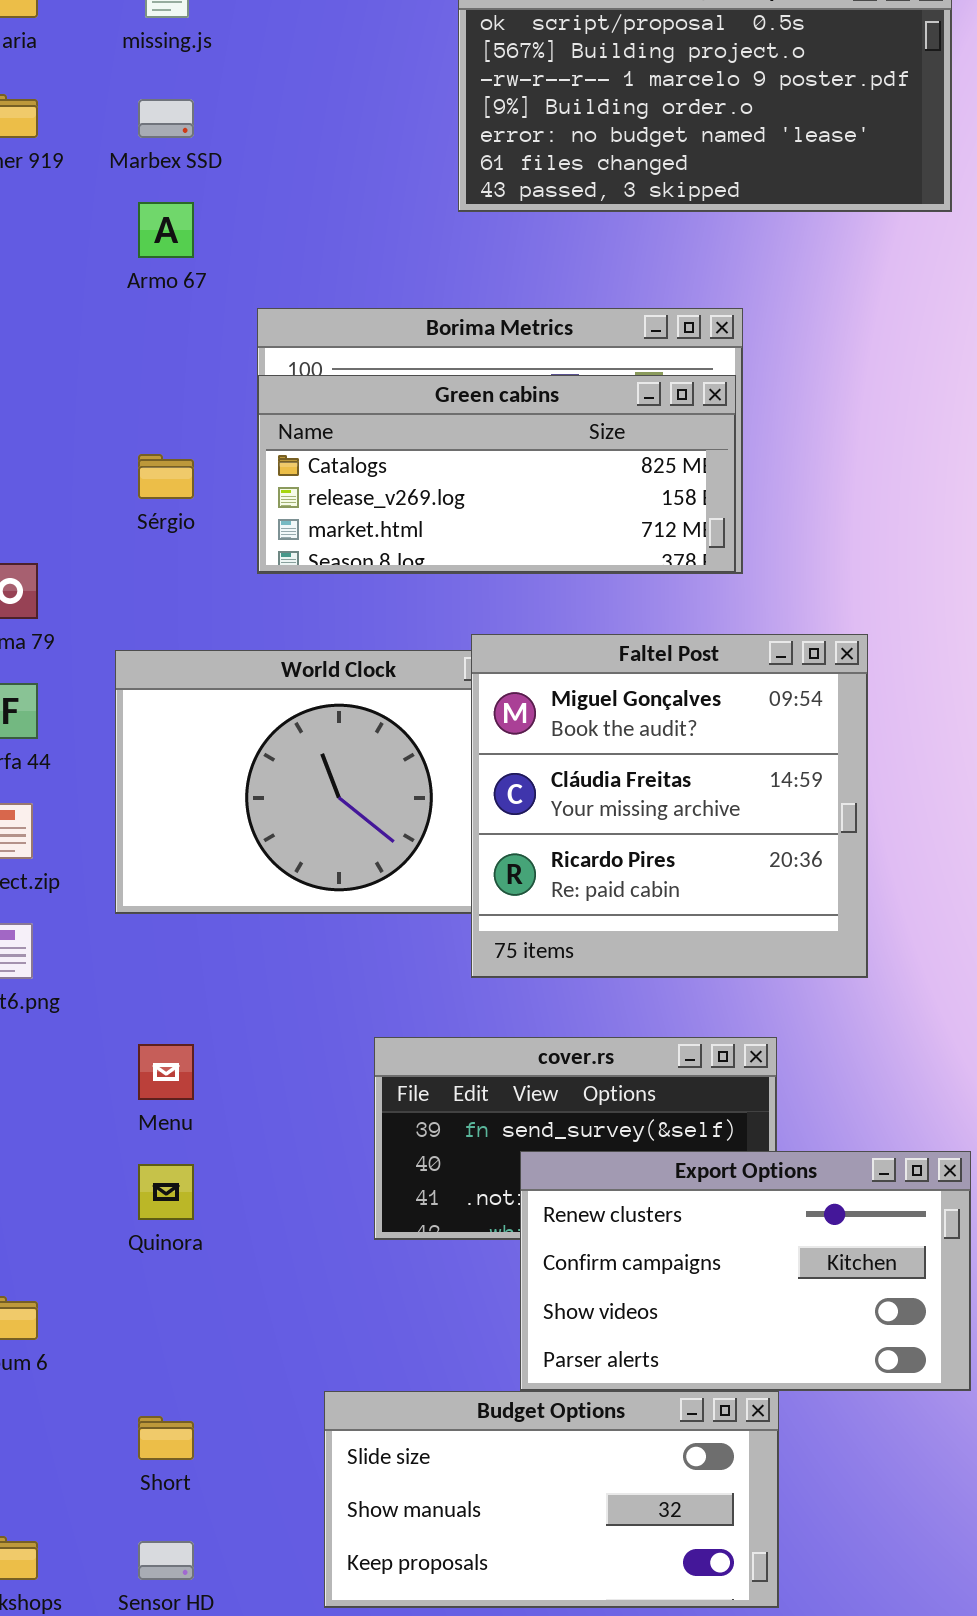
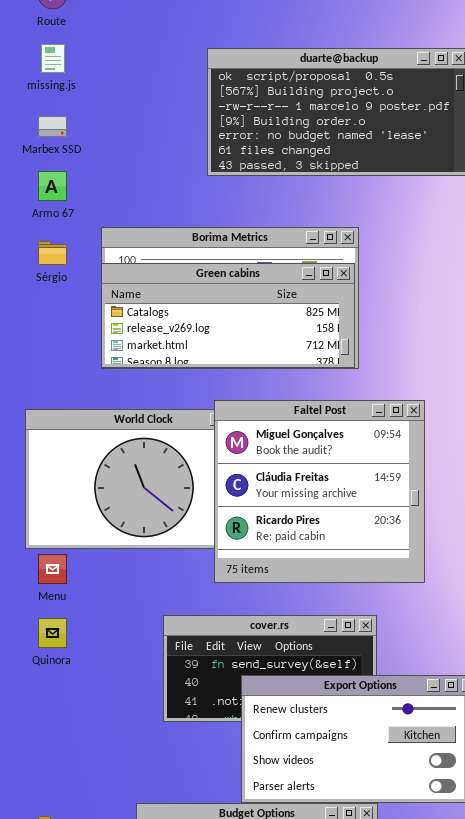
Sérgio: [138,454,194,499] -> [38,241,67,265], moved
Menu: [138,1044,194,1100] -> [38,554,67,584], moved
Quinora: [138,1164,194,1220] -> [38,618,67,648], moved

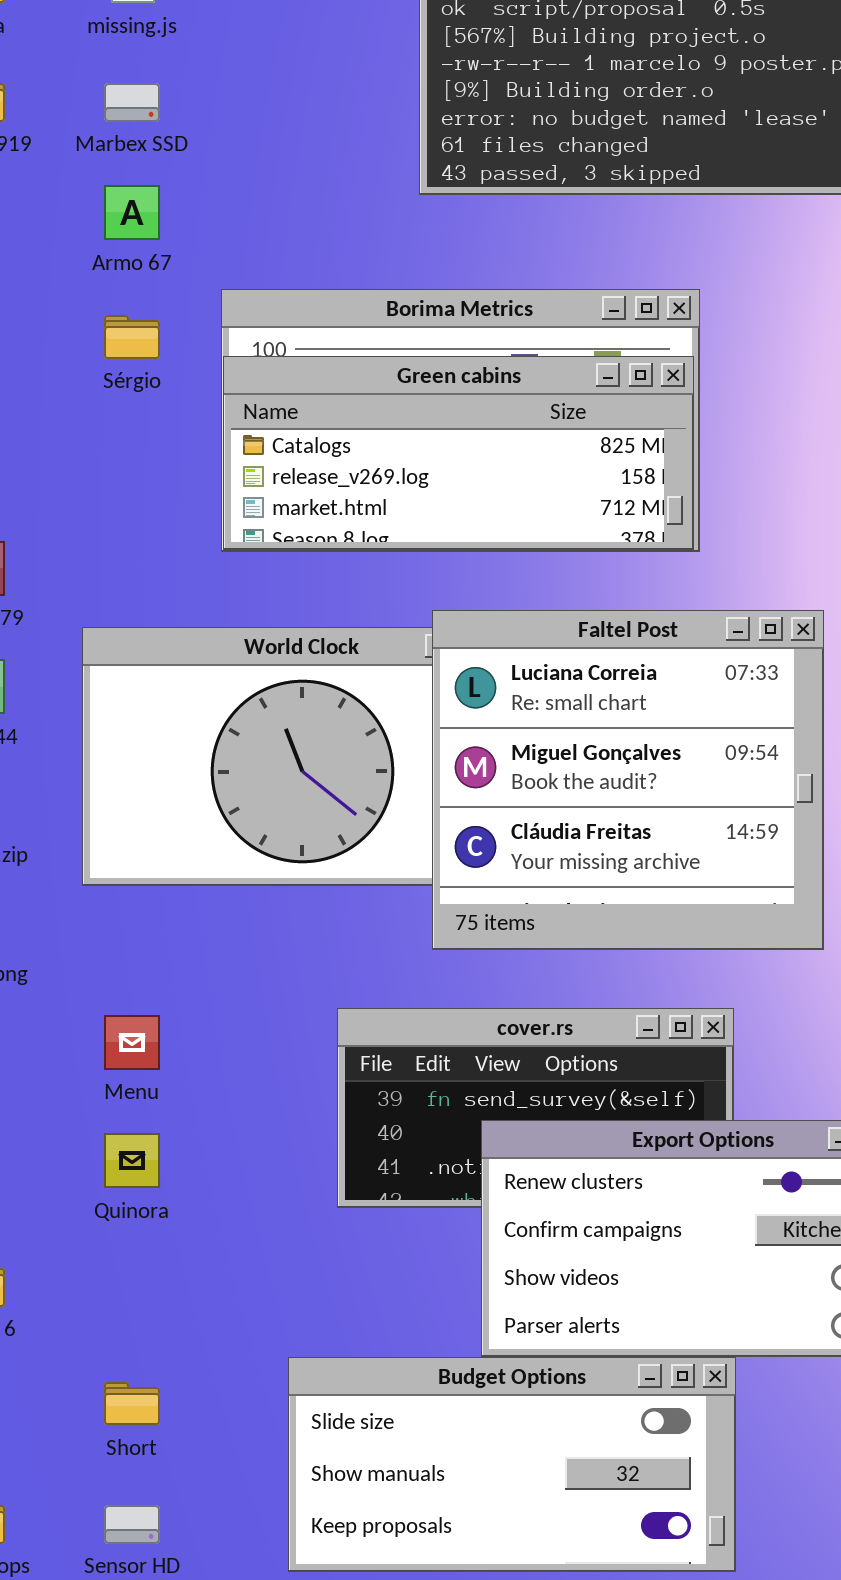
Faltel Post: [214,400,425,583] -> [432,610,824,950], scrolled up 1 row
Menu: [38,554,67,584] -> [104,1015,160,1070], moved
Quinora: [38,618,67,648] -> [104,1133,160,1188], moved

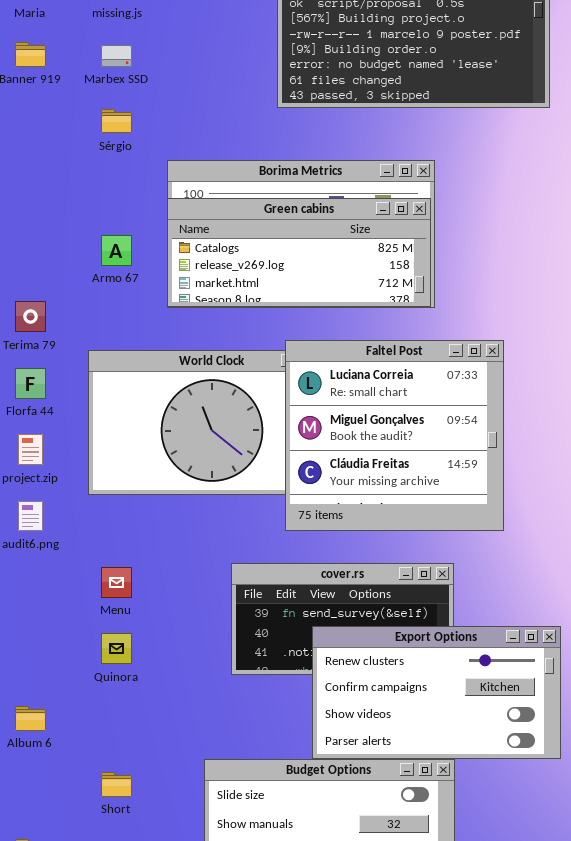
Armo 67: [104,185,160,240] -> [101,235,132,266], moved
Sérgio: [104,315,160,359] -> [101,109,132,133], moved

